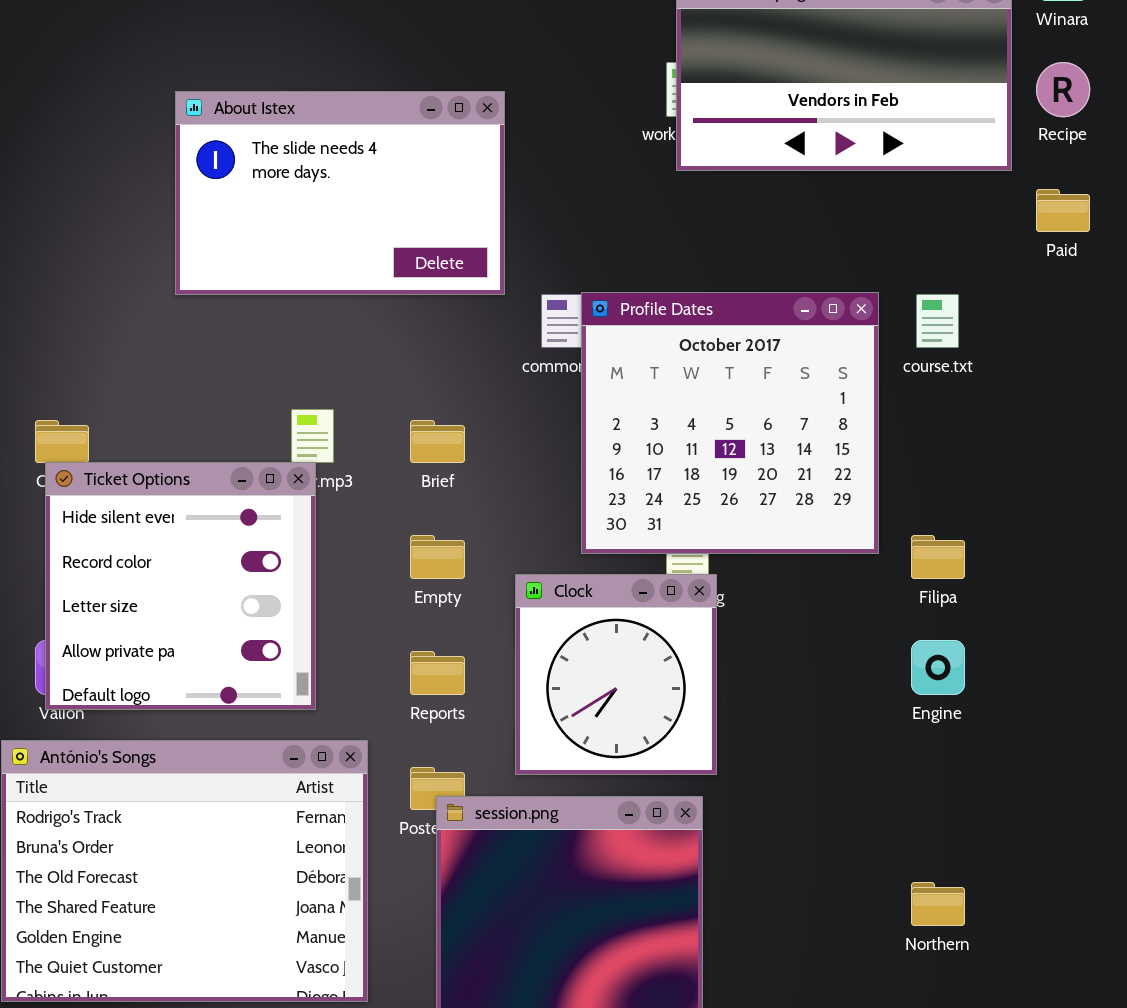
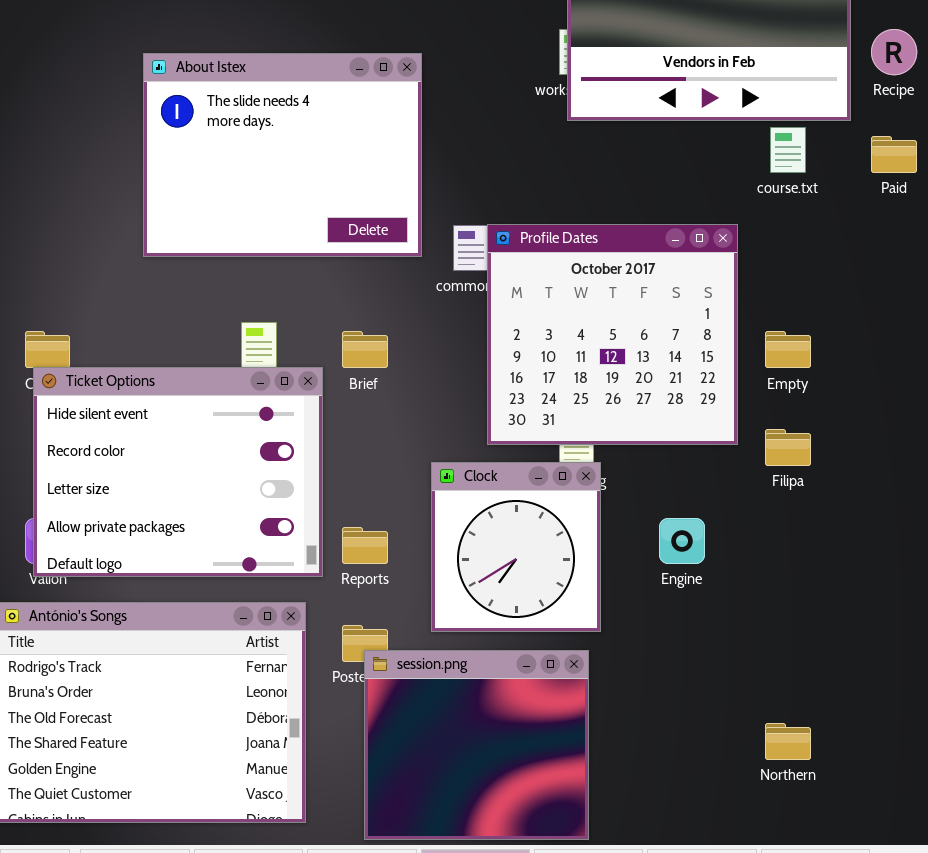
About Istex: [175,91,505,295] -> [143,53,422,257], resized
course.txt: [916,294,959,348] -> [770,127,806,173], moved
Ticket Options: [45,462,316,710] -> [33,367,323,577], resized
Empty: [410,535,465,579] -> [765,331,811,368], moved
Engine: [911,640,965,695] -> [659,518,705,564], moved

